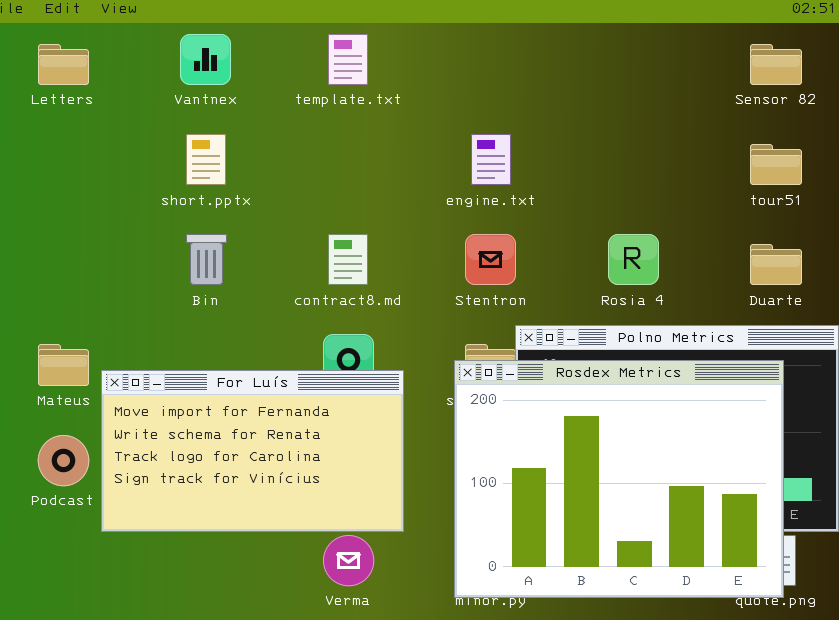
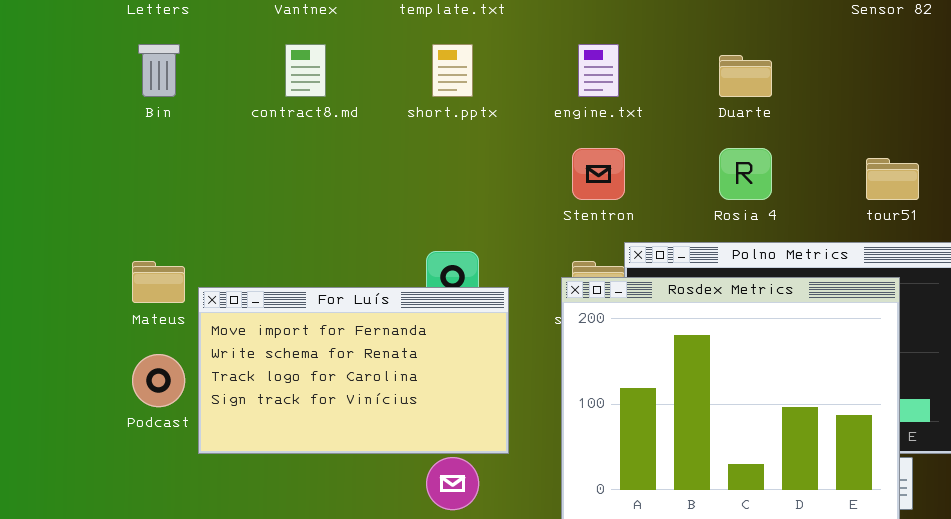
short.pptx: [186,134,226,185] -> [432,44,473,97], moved
tour51: [750,144,802,185] -> [866,158,919,200], moved
Bin: [186,234,227,285] -> [138,44,180,97], moved
contract8.md: [328,234,368,285] -> [285,44,326,97], moved
Duarte: [750,244,802,285] -> [719,55,772,97], moved

